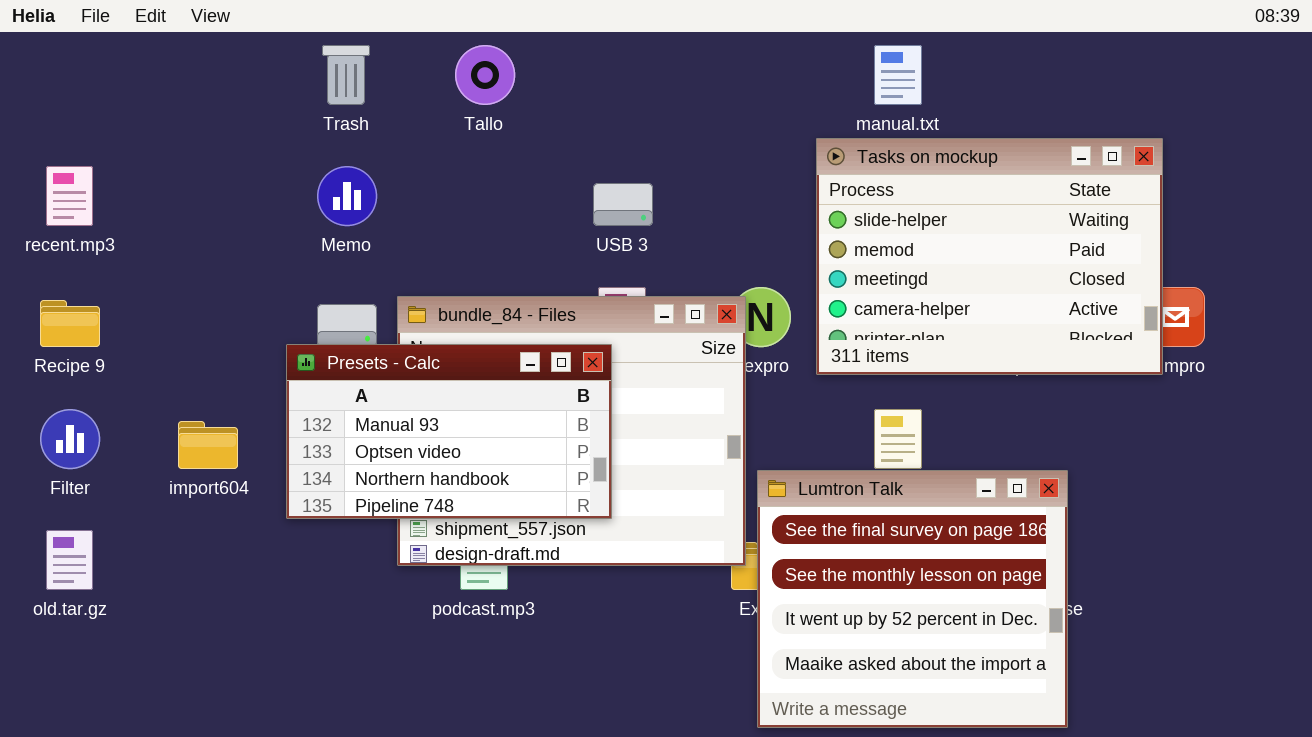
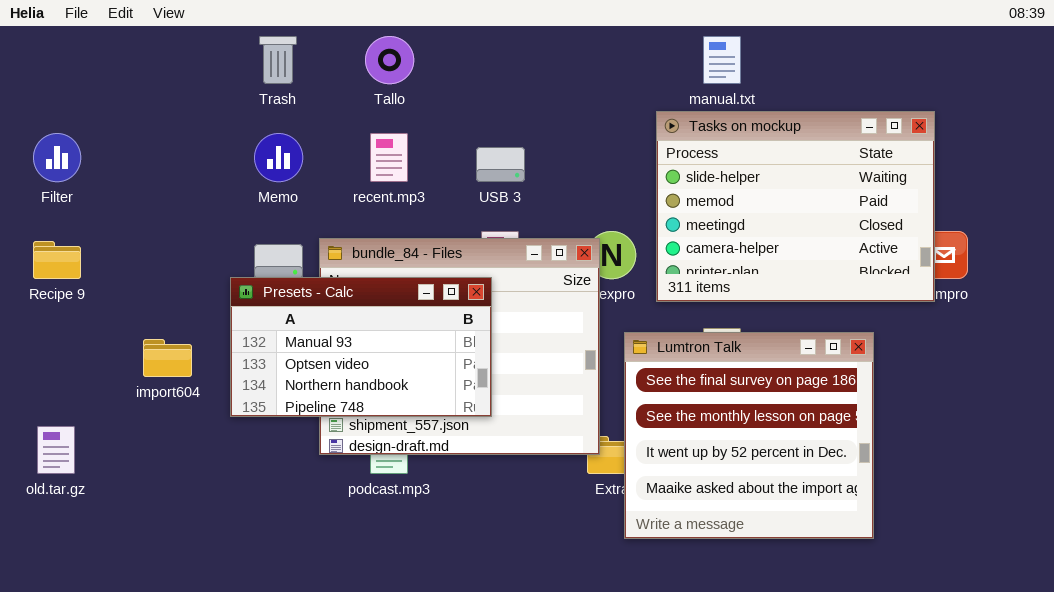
recent.mp3: [46,166,93,226] -> [370,133,408,182], moved
Filter: [40,409,100,469] -> [33,133,81,182], moved
Lumtron Talk: [757,470,1068,728] -> [624,332,874,539], moved

